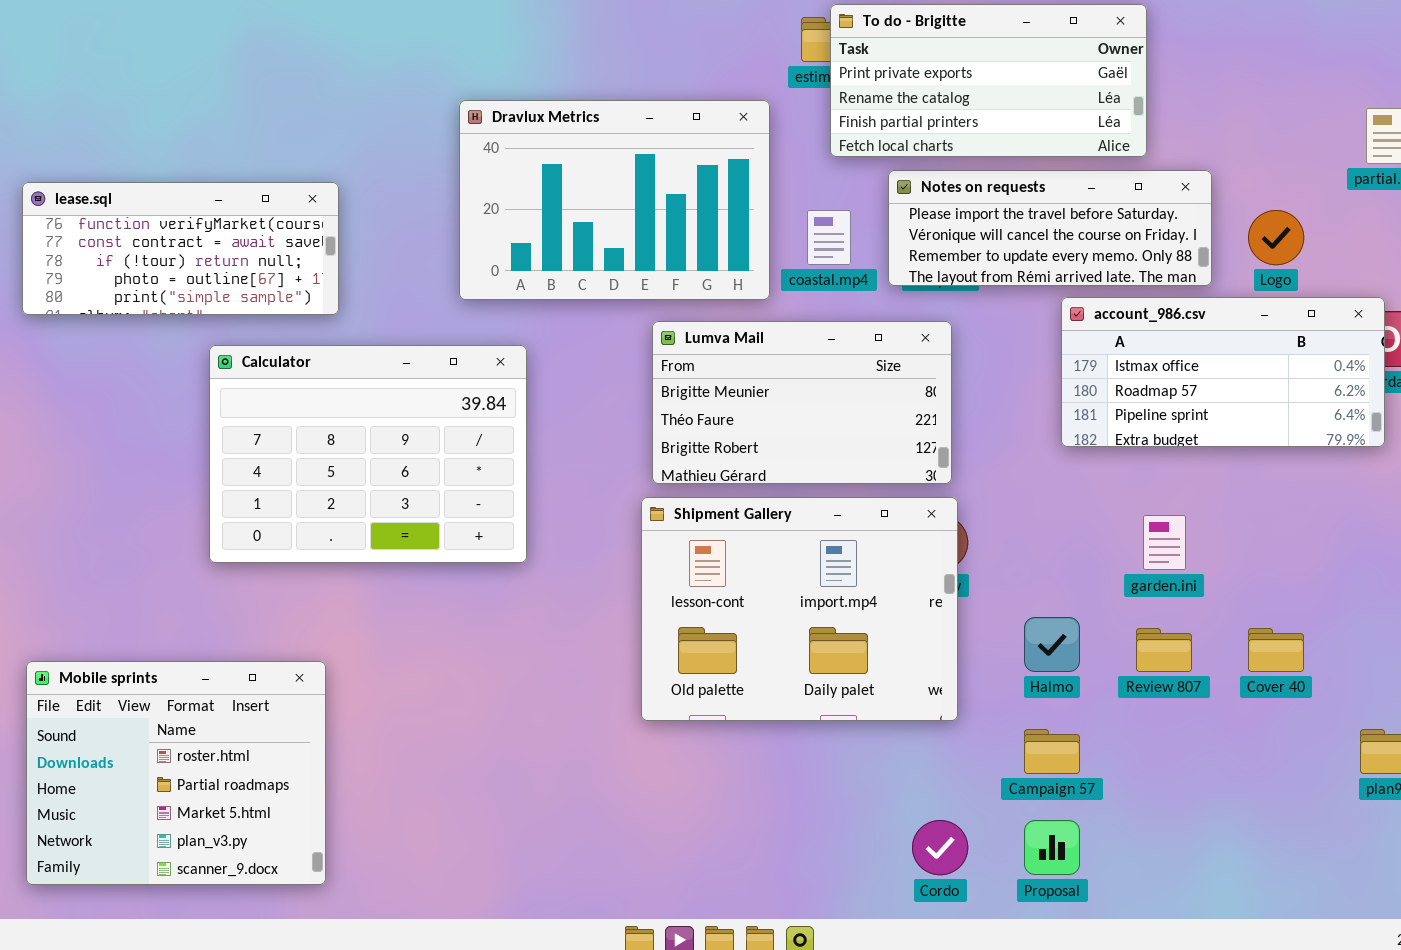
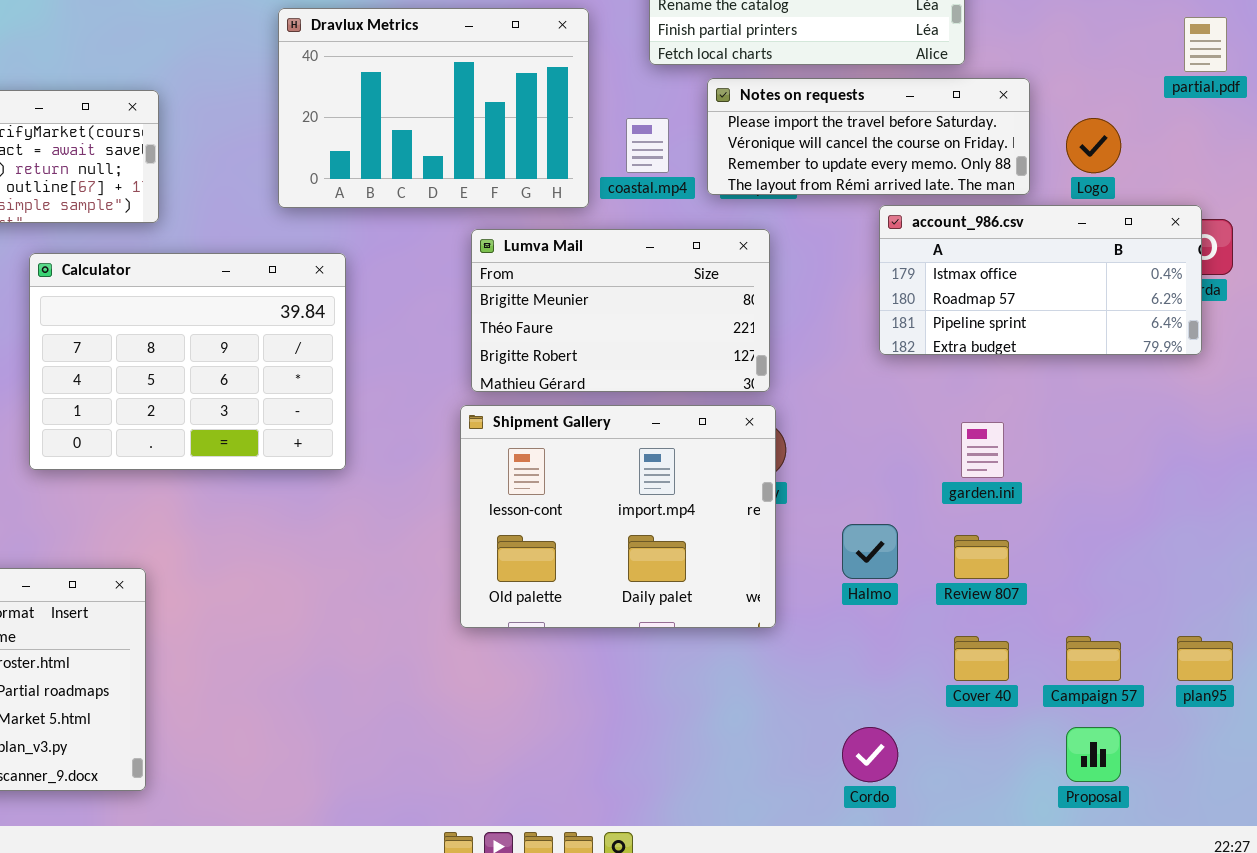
Cover 40: [1248,628,1304,672] -> [954,636,1009,681], moved
Campaign 57: [1024,729,1080,774] -> [1066,636,1121,681], moved
Cordo: [912,820,968,875] -> [842,727,898,782], moved
Proposal: [1024,820,1080,875] -> [1066,727,1121,782], moved

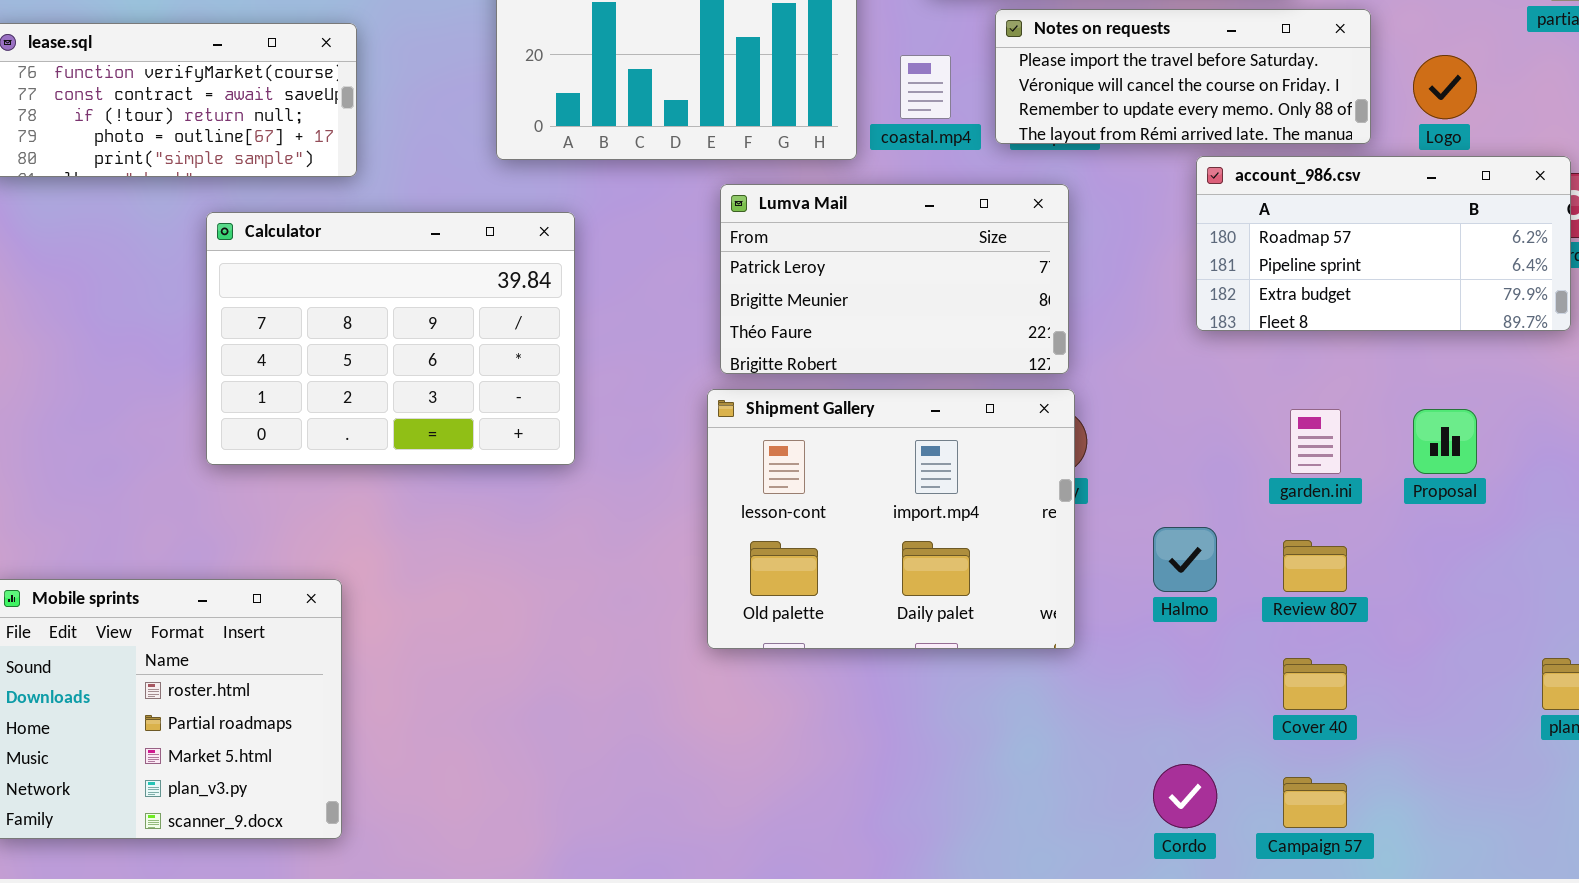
account_986.csv: [879,205,1202,355] -> [1196,156,1571,331], scrolled down 1 row
Lumva Mail: [471,229,770,392] -> [720,184,1069,374], scrolled up 1 row
Campaign 57: [1066,636,1121,681] -> [1283,777,1347,828], moved
Proposal: [1066,727,1121,782] -> [1413,409,1477,474], moved

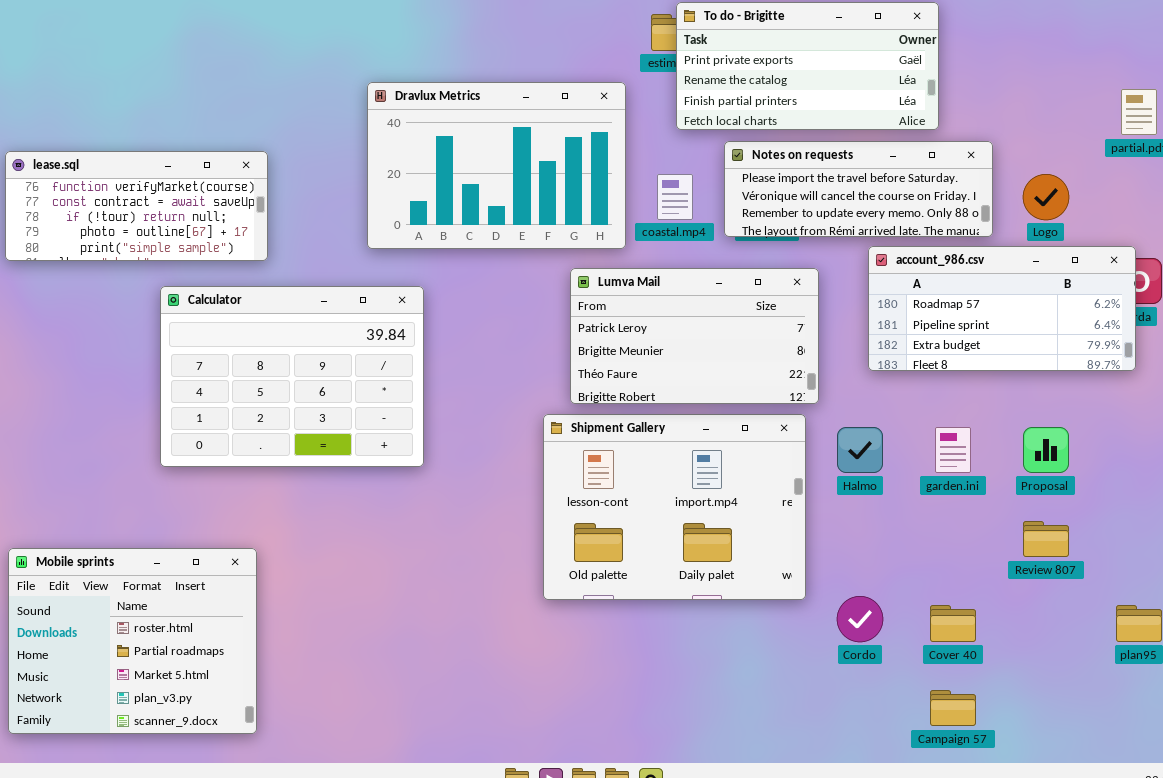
Lumva Mail: [720,184,1069,374] -> [570,268,819,404], moved
Shipment Gallery: [707,389,1075,649] -> [543,414,806,600], moved
Halmo: [1153,527,1217,592] -> [837,427,883,473], moved
Review 807: [1283,540,1347,592] -> [1023,521,1069,557], moved
Cordo: [1153,764,1217,828] -> [837,596,883,642], moved

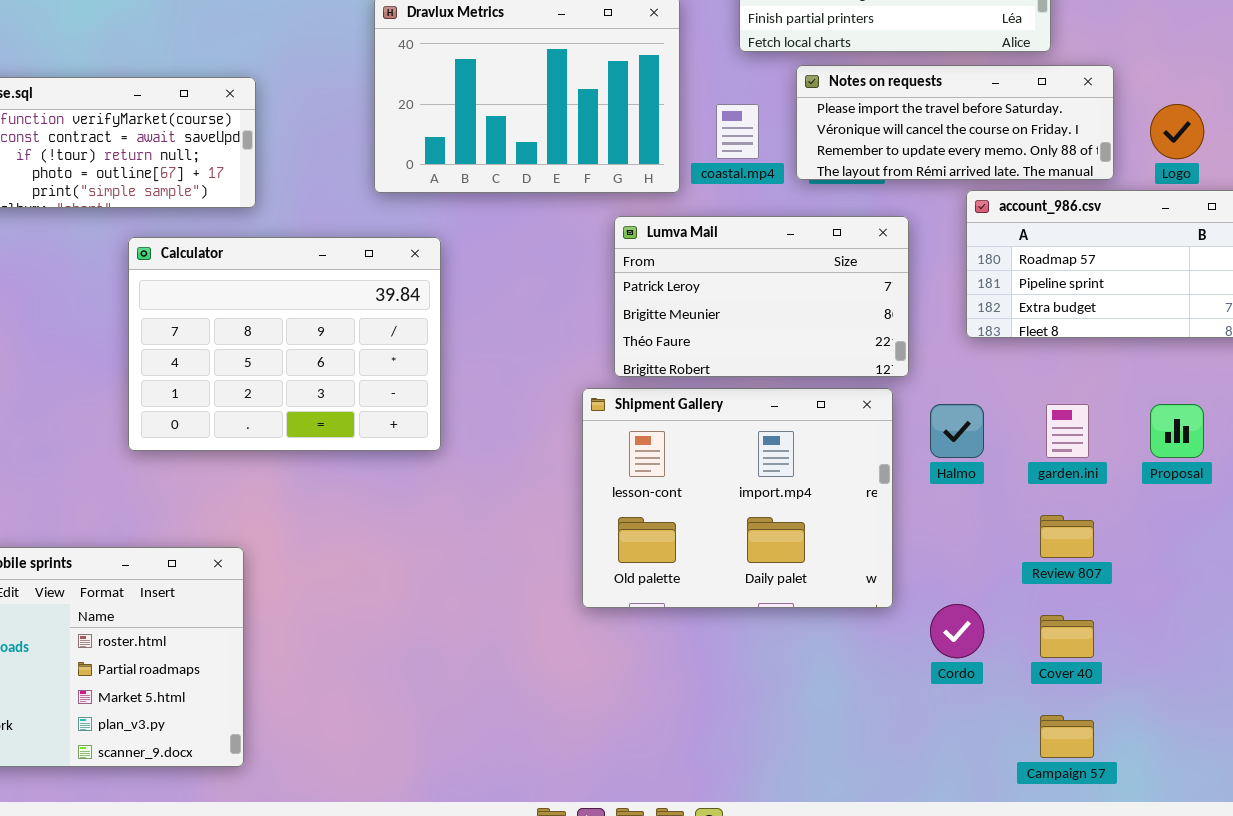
Review 807: [1023,521,1069,557] -> [1040,515,1094,558], moved

